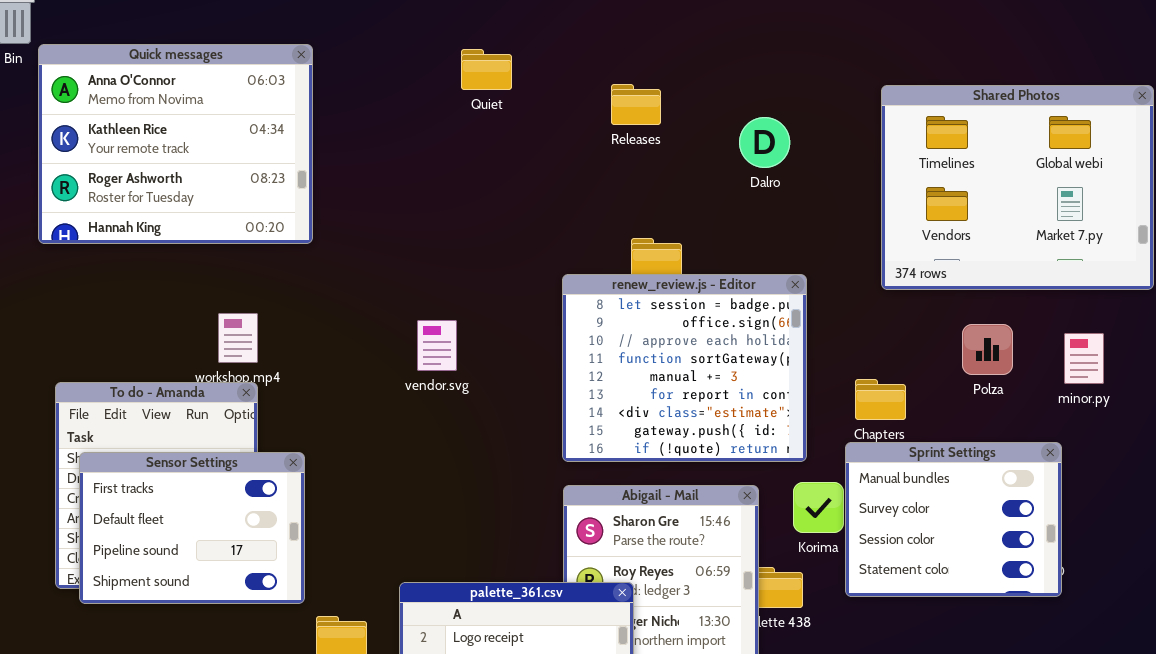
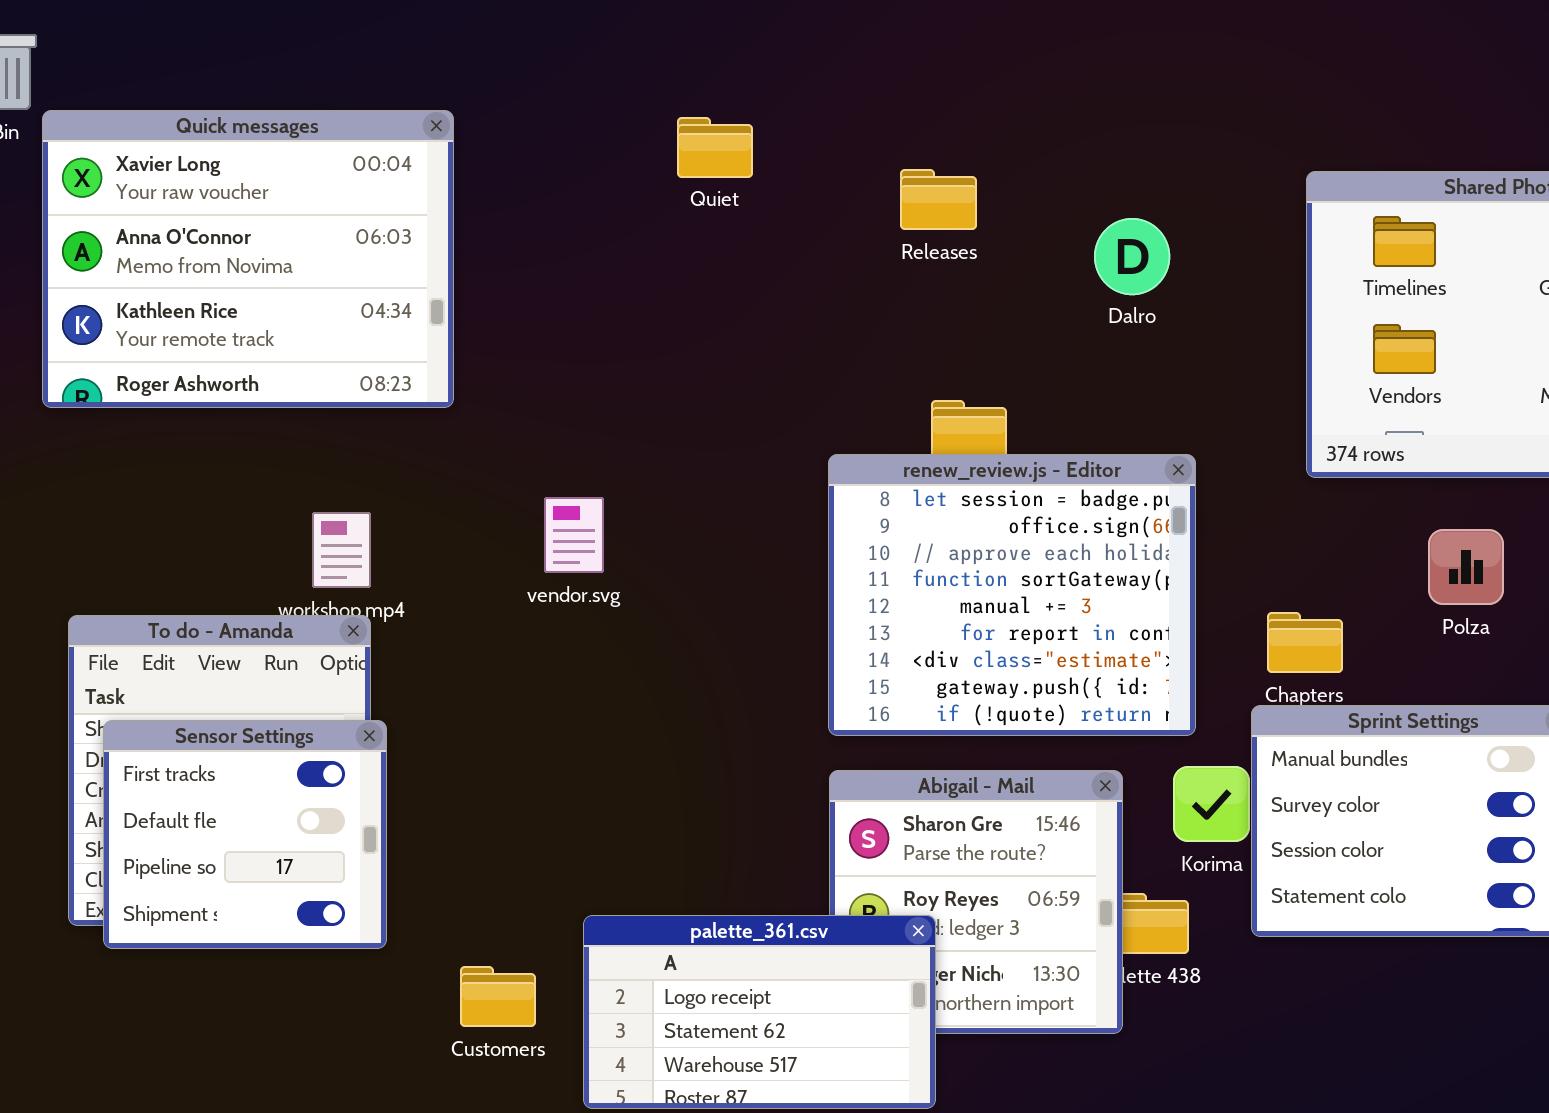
Quick messages: [38,44,313,244] -> [42,110,454,408], scrolled up 1 row
vendor.svg: [417,320,457,371] -> [544,497,604,573], moved
Sensor Settings: [79,452,305,604] -> [103,720,387,949], resized

